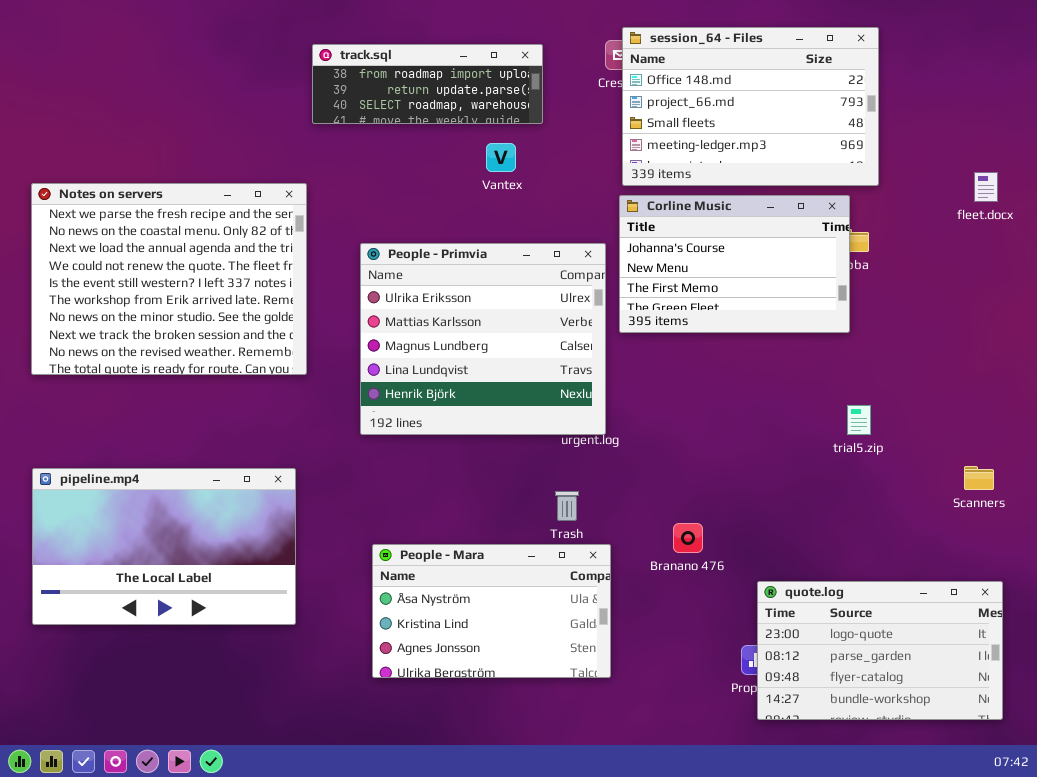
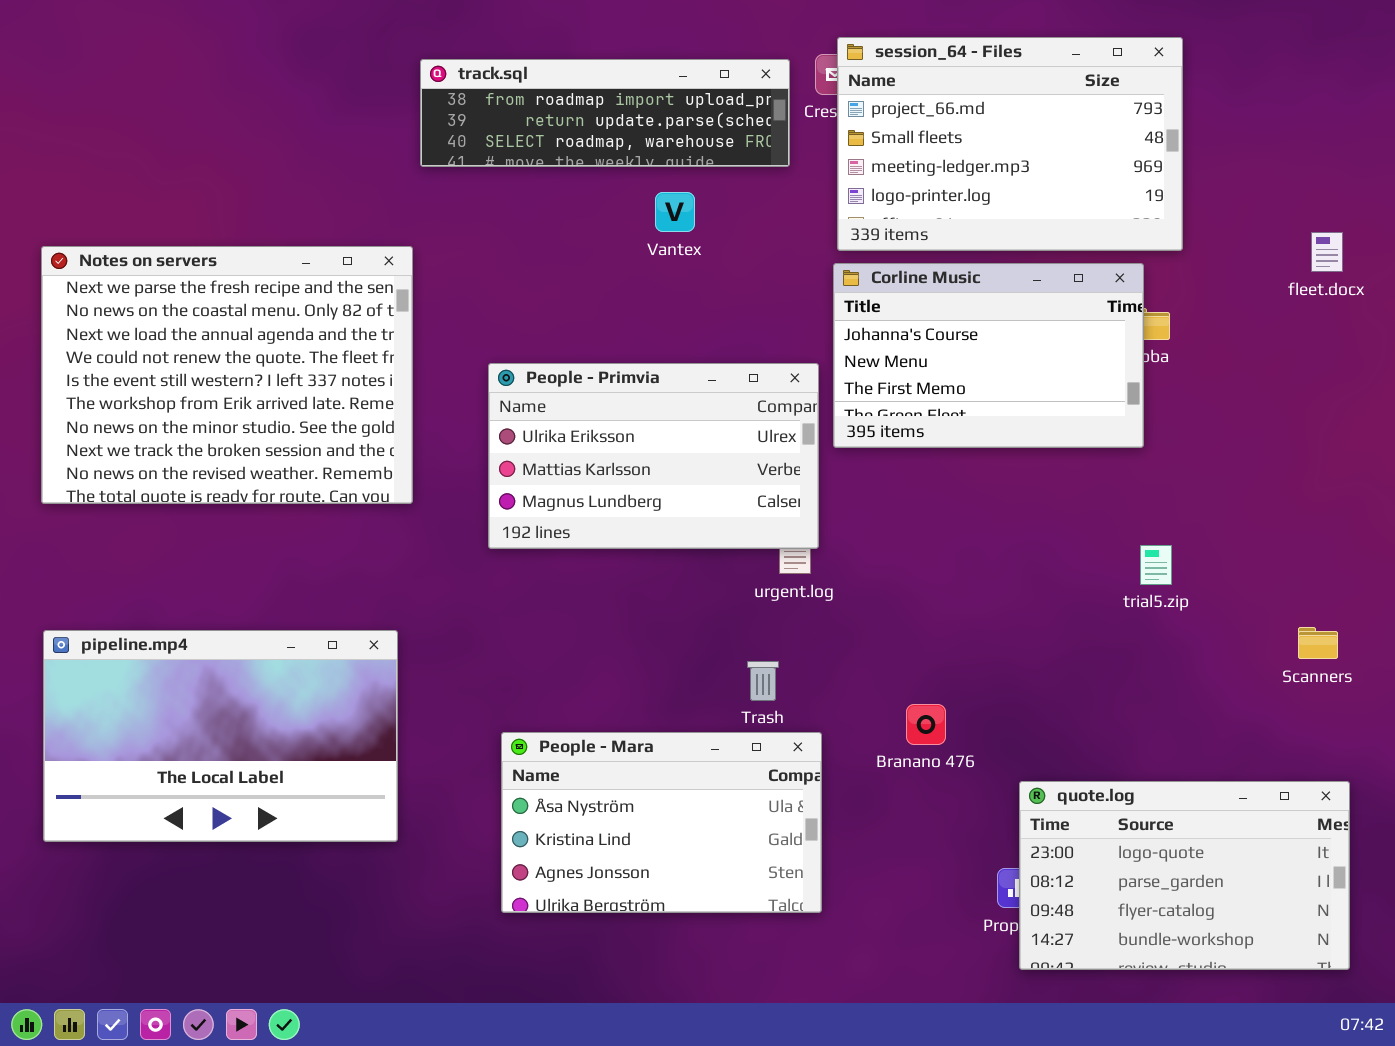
session_64 - Files: [622,27,879,186] -> [837,37,1183,251], scrolled down 1 row
track.sql: [312,44,543,124] -> [420,59,790,167], resized
People - Primvia: [360,243,606,435] -> [488,363,819,549], moved, resized

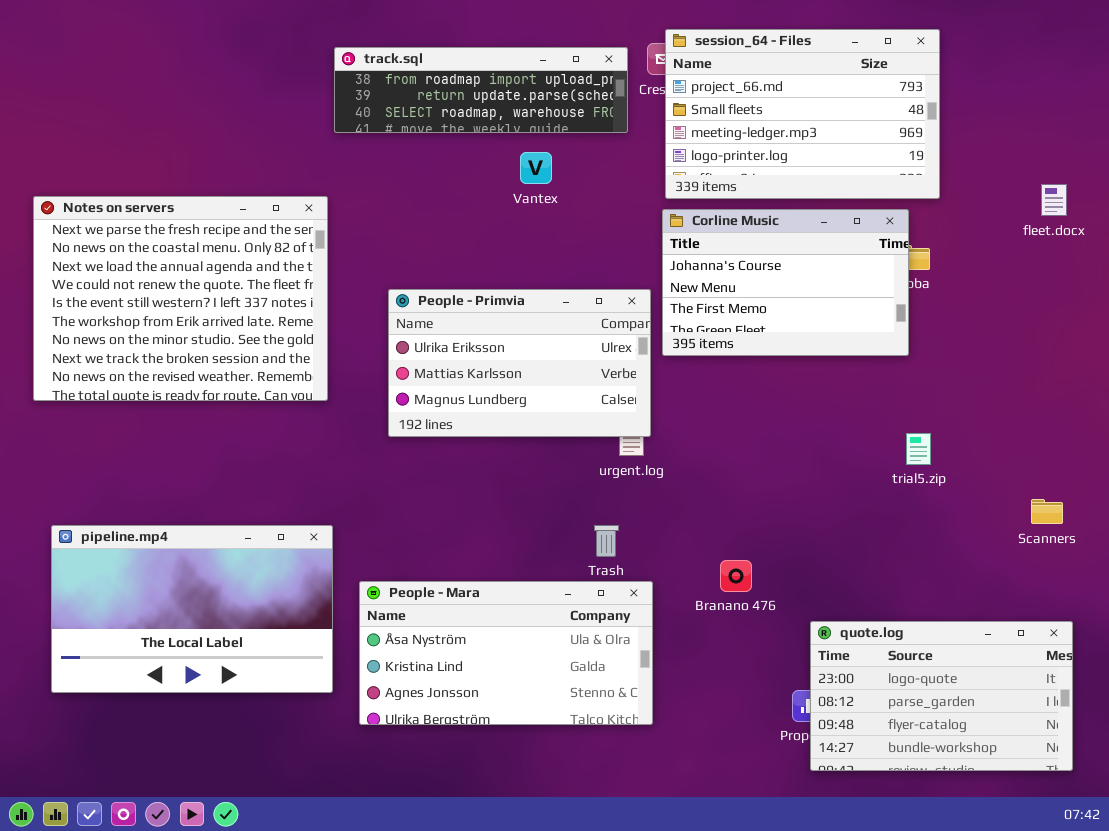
pipeline.mp4: [43,630,398,842] -> [51,525,333,693], moved
People - Mara: [501,732,822,913] -> [359,581,653,725], resized

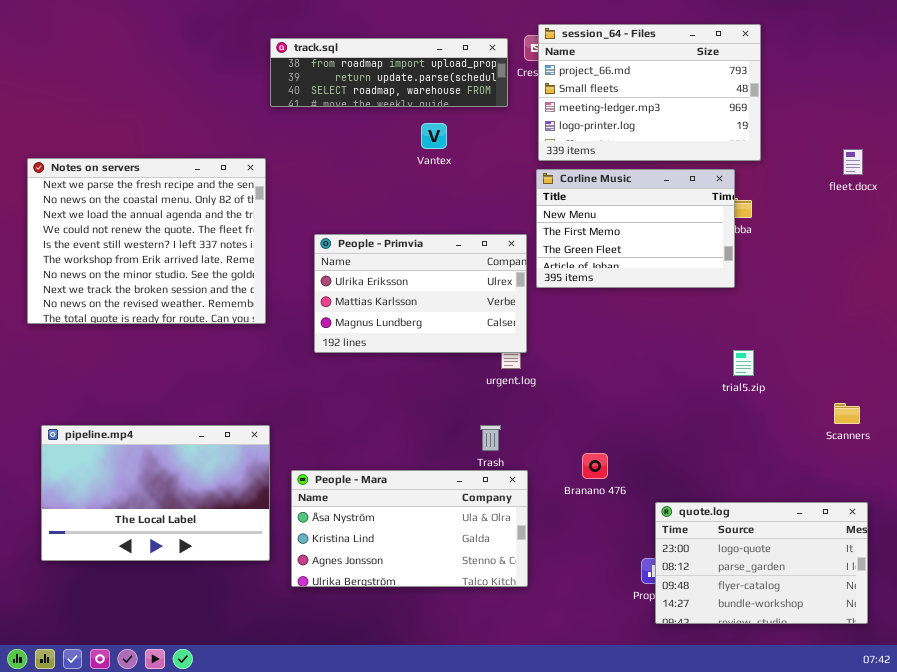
Corline Music: [662,209,909,356] -> [536,169,735,288], scrolled down 1 row

